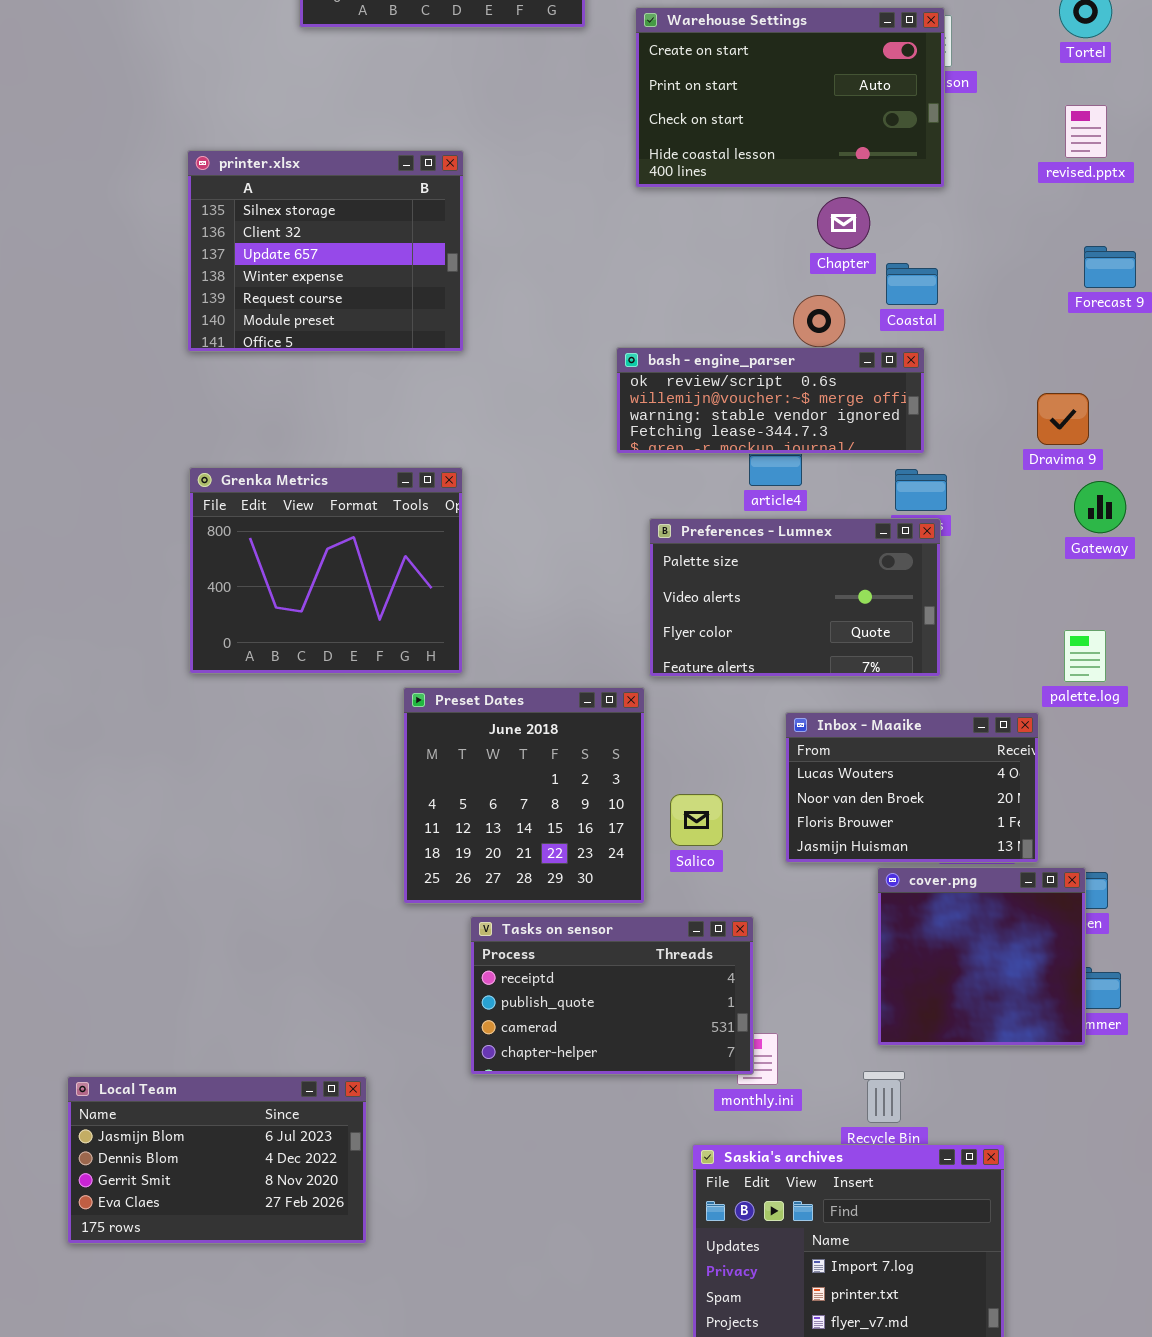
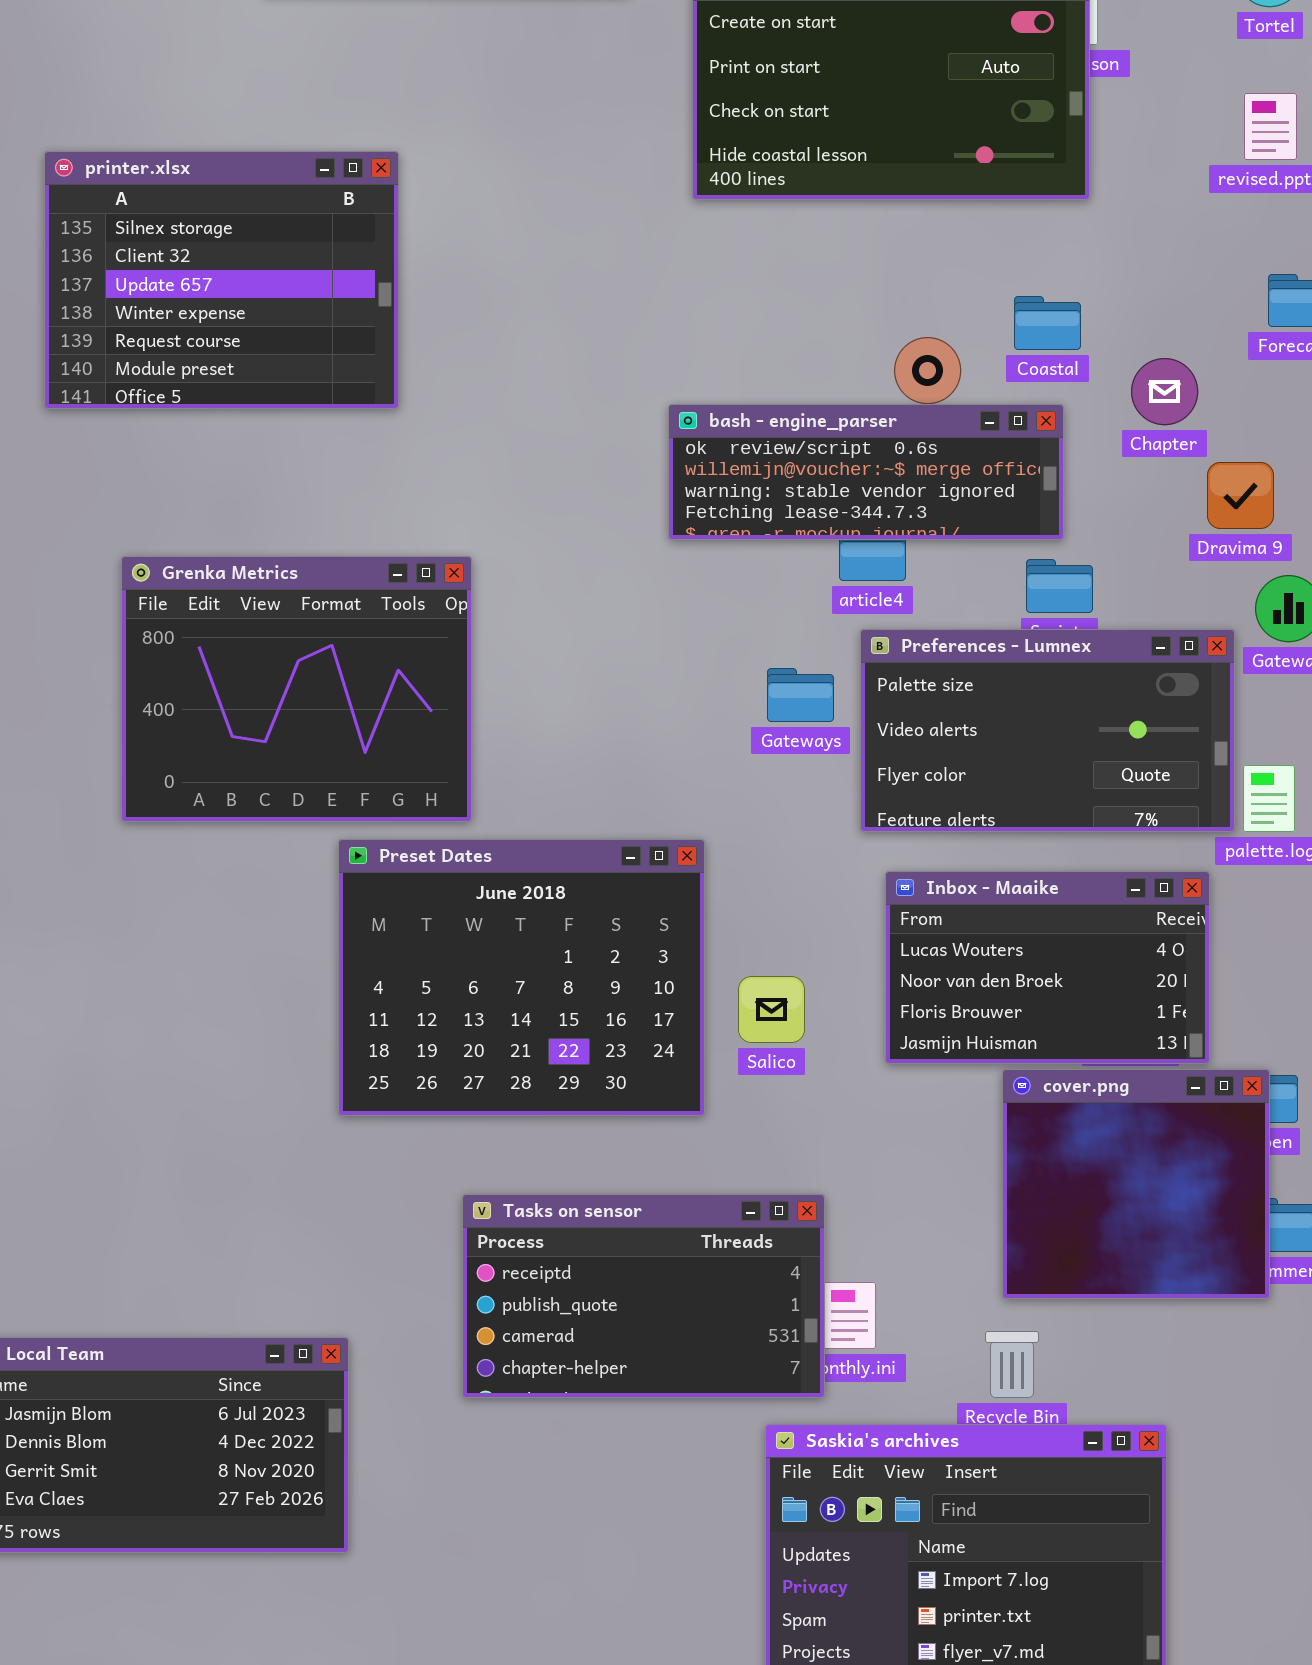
printer.xlsx: [187,150,464,352] -> [44,151,399,409], moved
Chapter: [817,197,870,249] -> [1131,358,1198,425], moved
Preferences - Lumnex: [649,518,941,677] -> [860,629,1235,832], moved
Preset Dates: [403,687,645,904] -> [338,839,705,1116], resized
Tasks on sensor: [470,916,754,1075] -> [462,1194,825,1398], moved

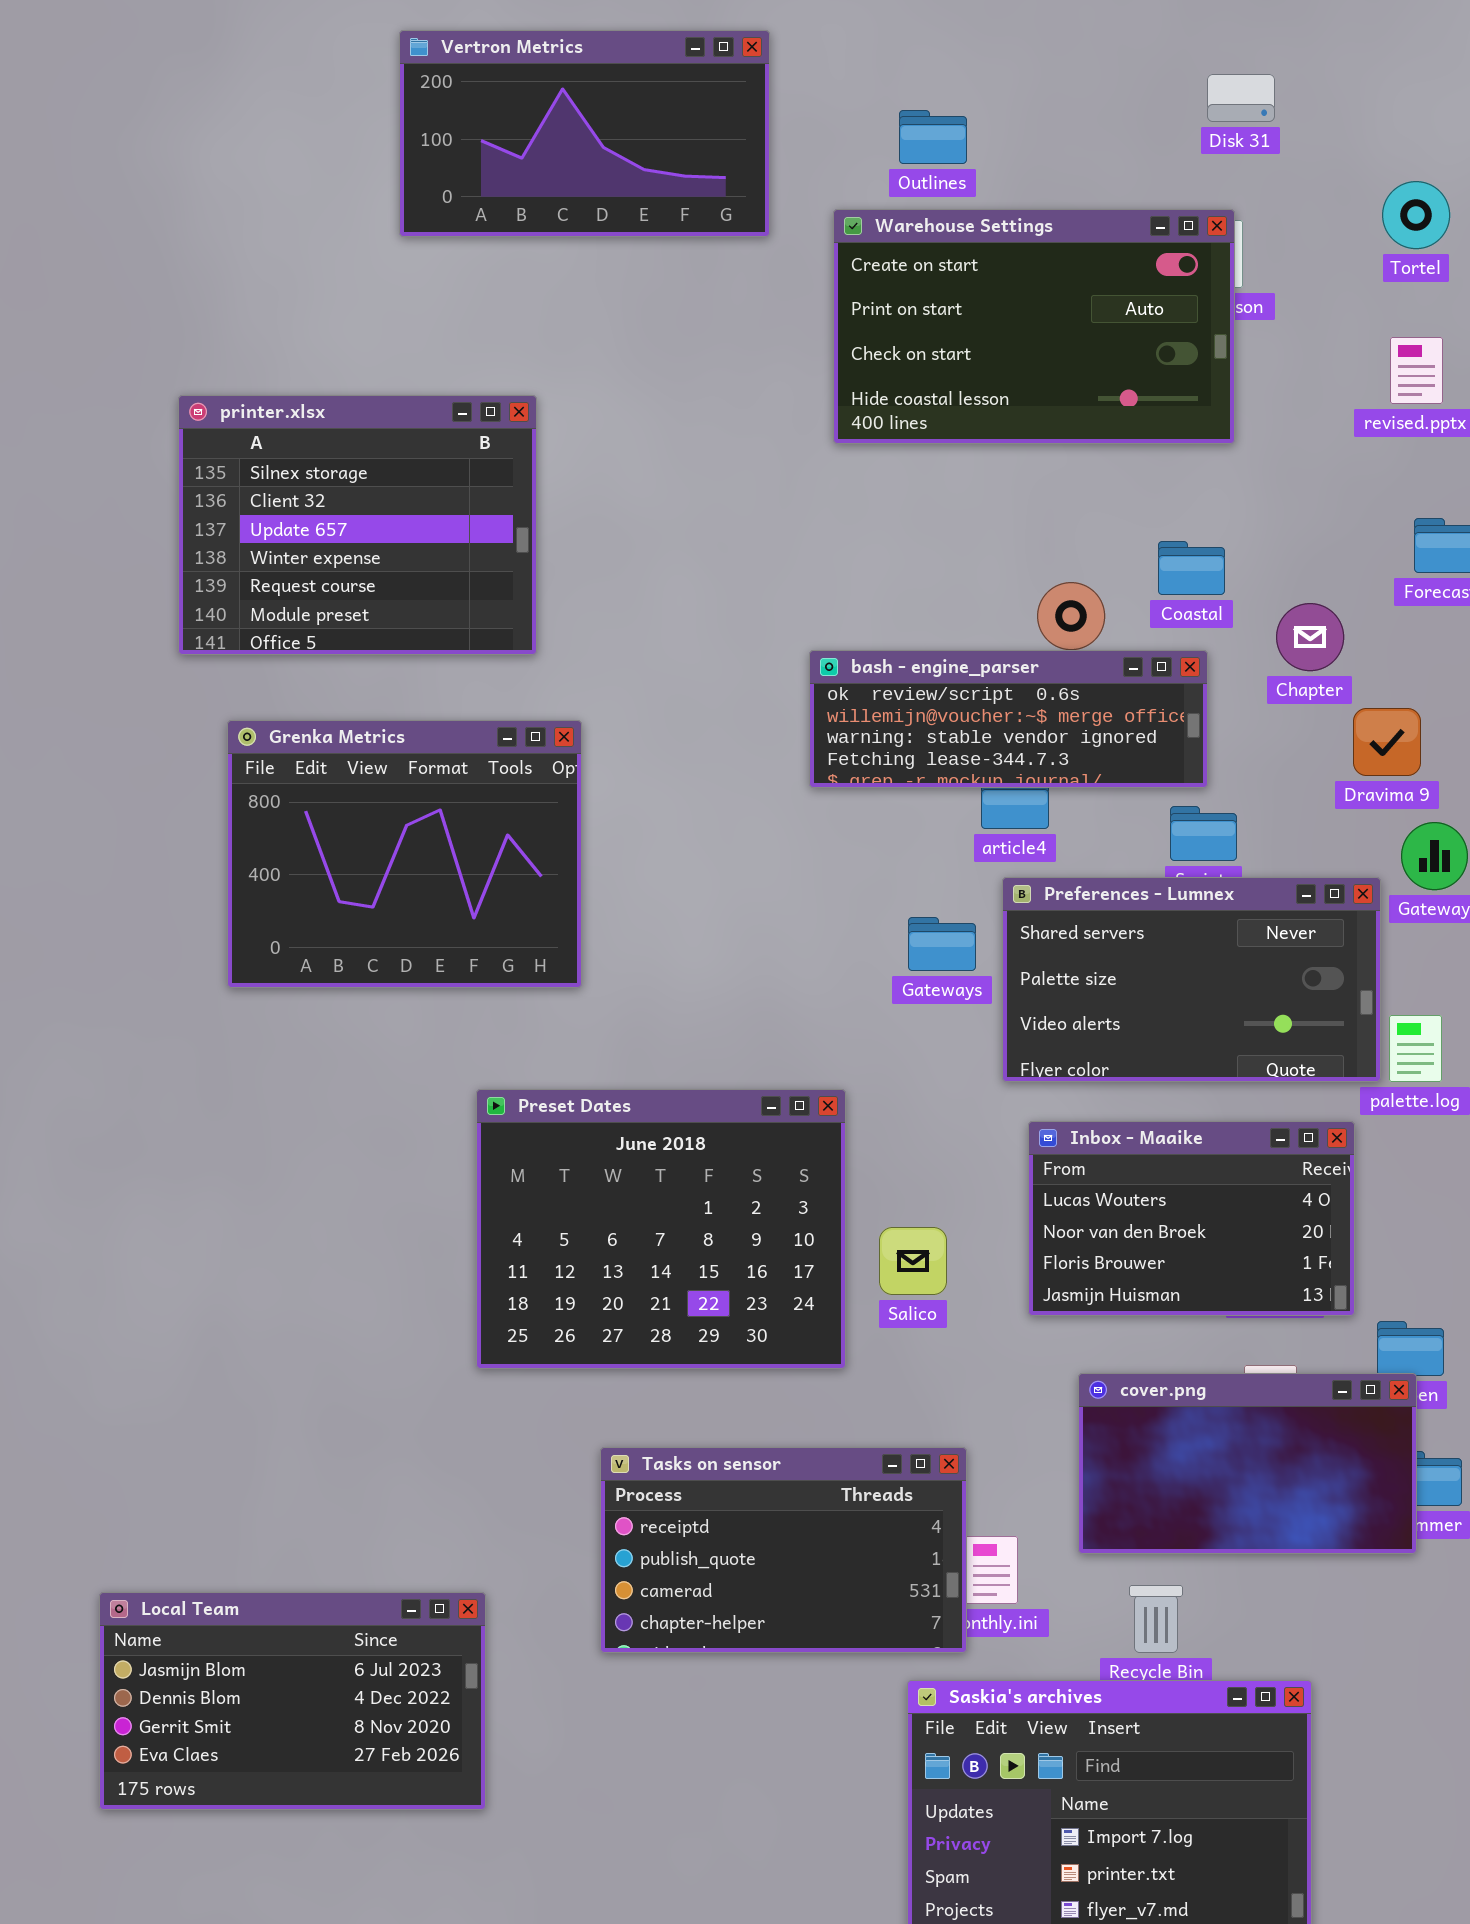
Grenka Metrics: [121,556,472,822] -> [227,720,582,988], moved
Preferences - Lumnex: [860,629,1235,832] -> [1002,877,1381,1082], scrolled up 1 row
cover.png: [1002,1069,1270,1299] -> [1078,1373,1417,1554], resized

